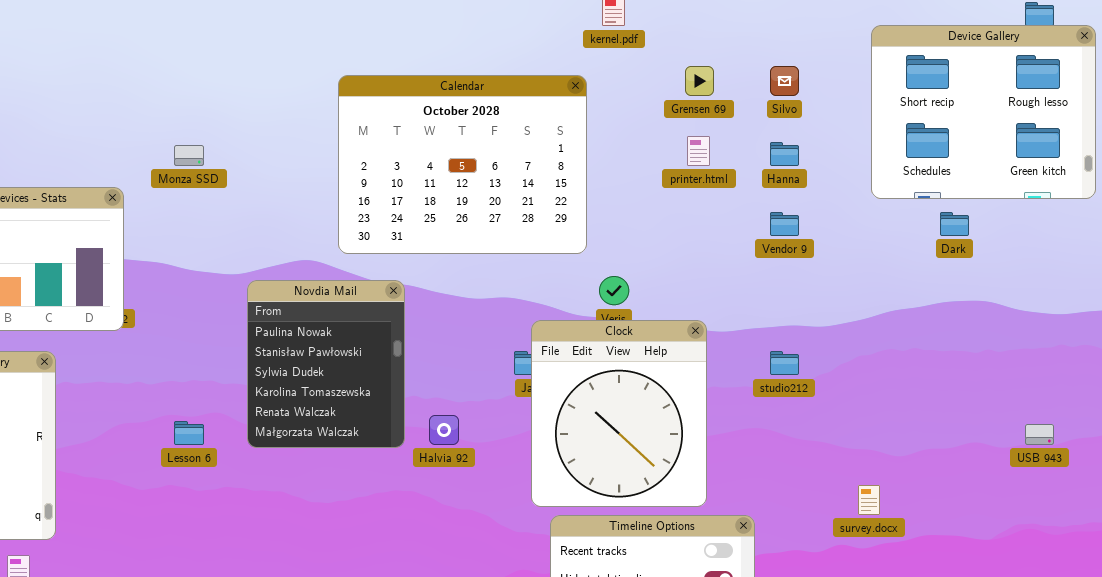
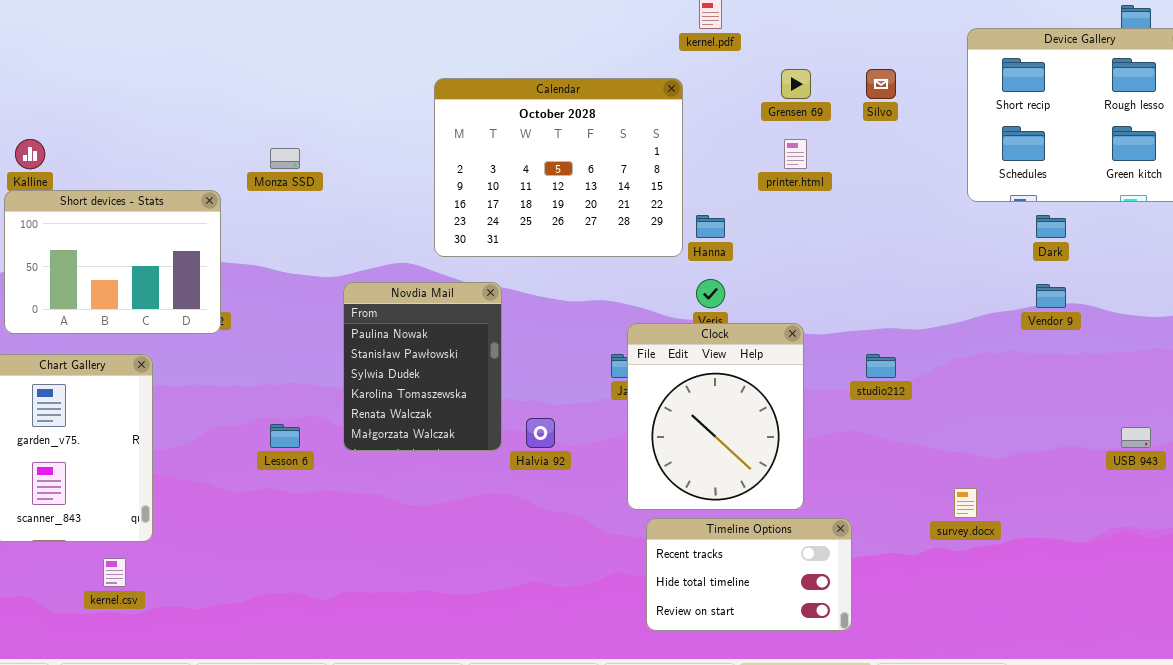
Hanna: [770,142,799,166] -> [696,215,725,238], moved
Vendor 9: [770,212,799,236] -> [1036,284,1066,308], moved

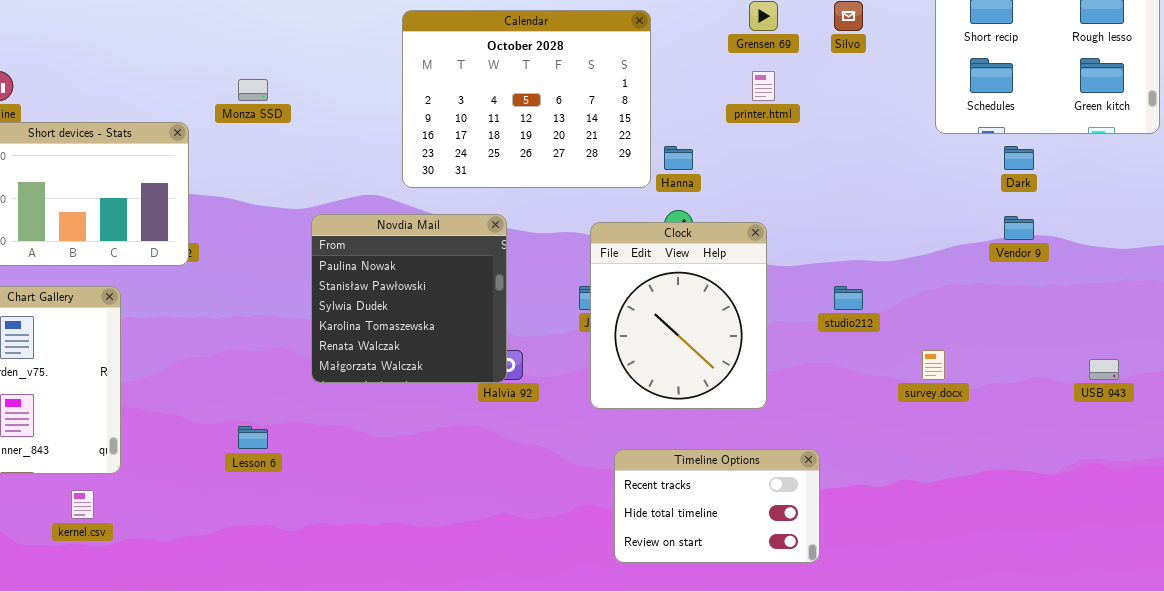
Novdia Mail: [343,282,502,451] -> [311,214,507,383], resized
Clock: [627,323,804,510] -> [590,222,767,409], moved
Lesson 6: [270,424,300,448] -> [238,426,268,449], moved
survey.docx: [954,488,977,518] -> [922,350,945,380], moved

